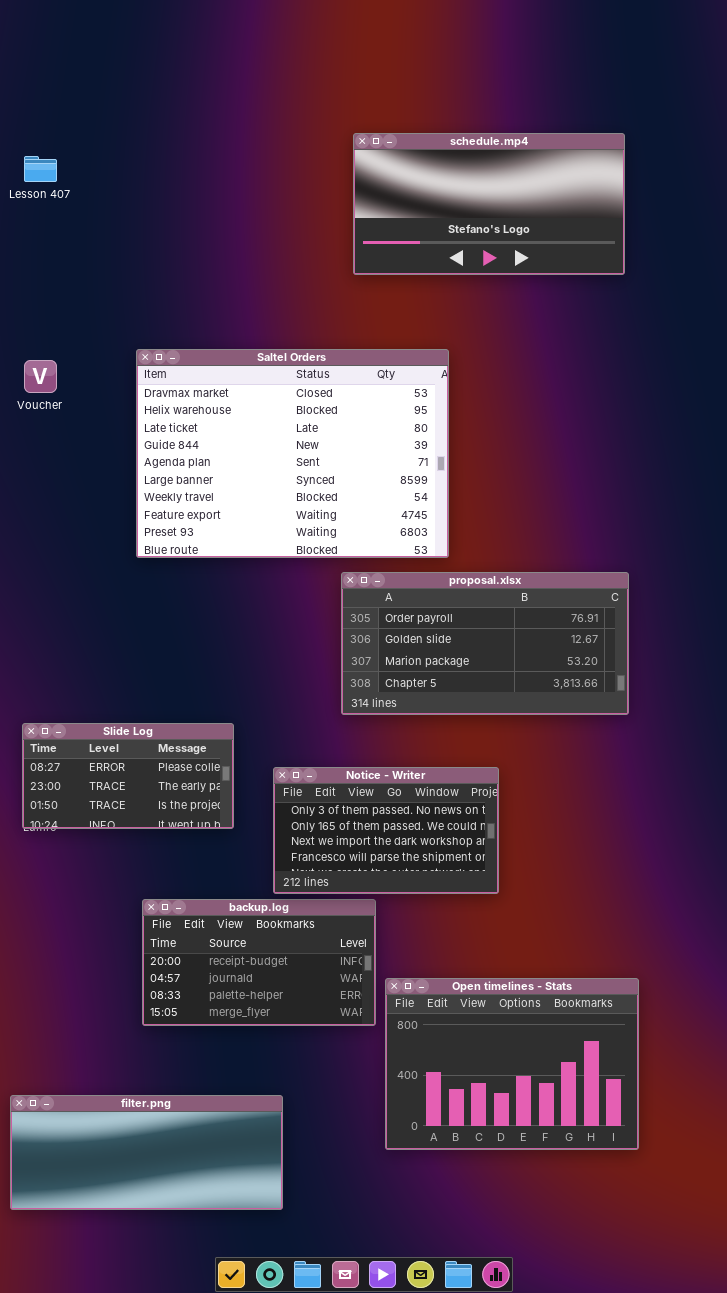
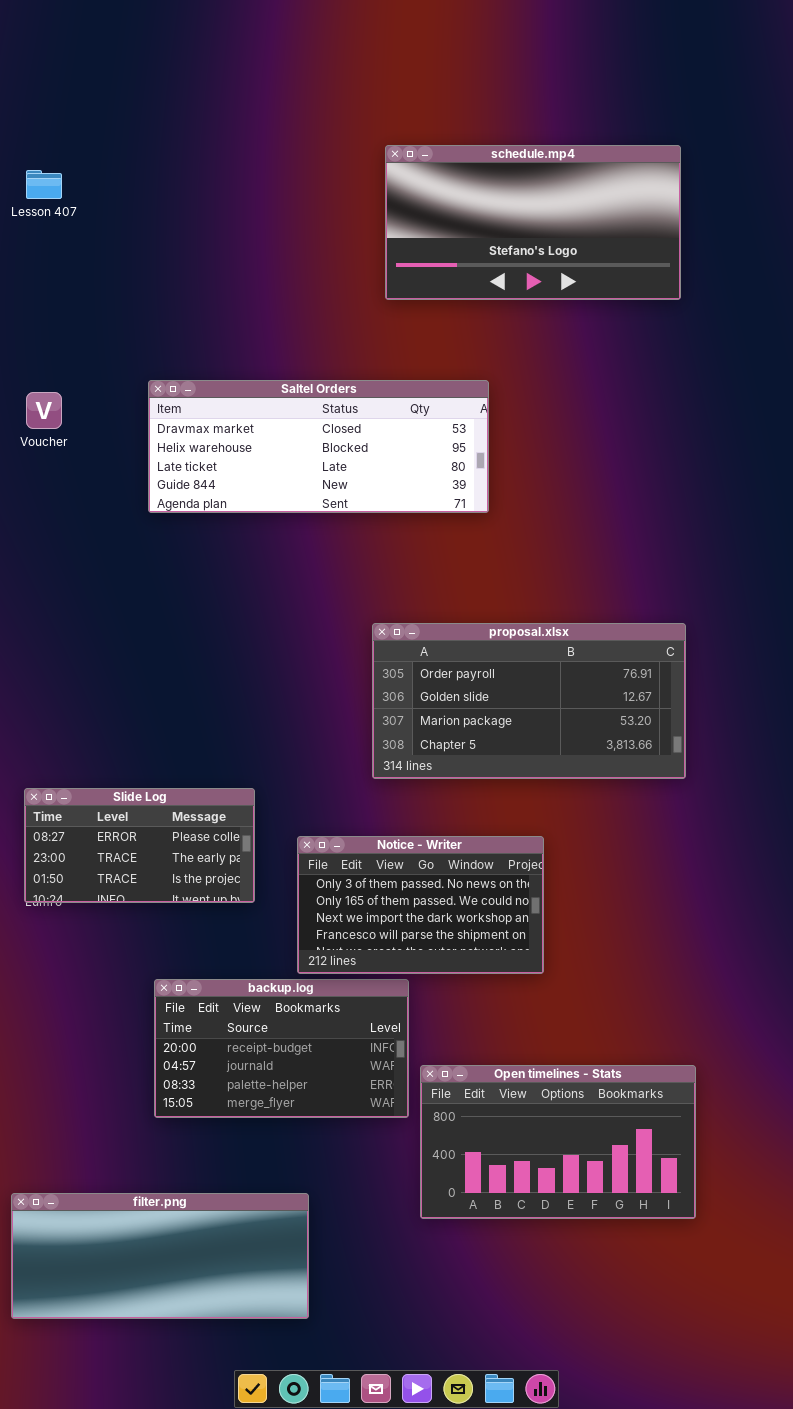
Saltel Orders: [136,349,449,558] -> [148,380,489,513], resized
Open timelines - Stats: [385,978,639,1150] -> [420,1065,696,1219], resized

